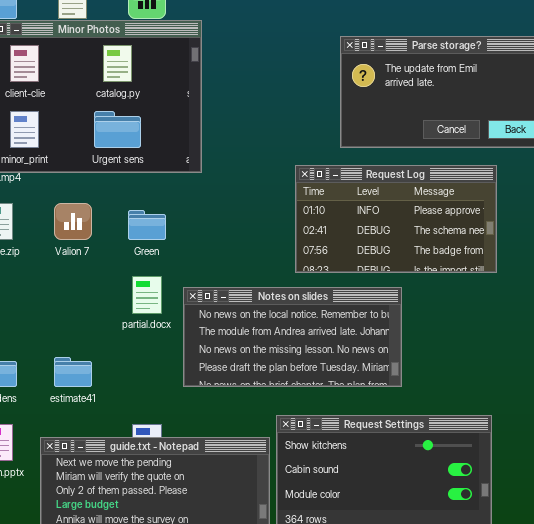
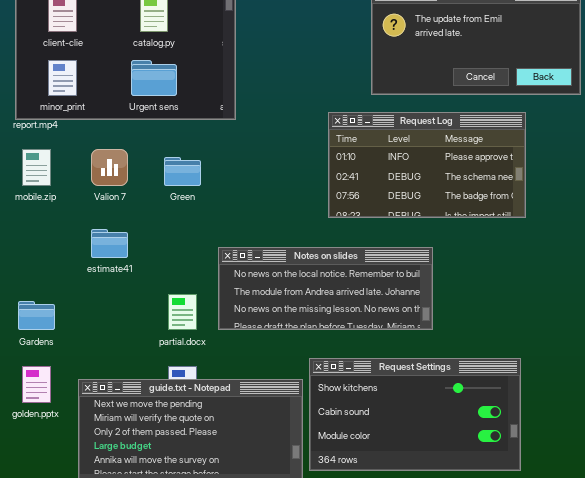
partial.docx: [132,276,162,314] -> [168,294,197,330], moved
Notes on slides: [183,287,402,387] -> [218,247,433,330], resized
estimate41: [54,357,92,387] -> [91,229,128,258], moved

